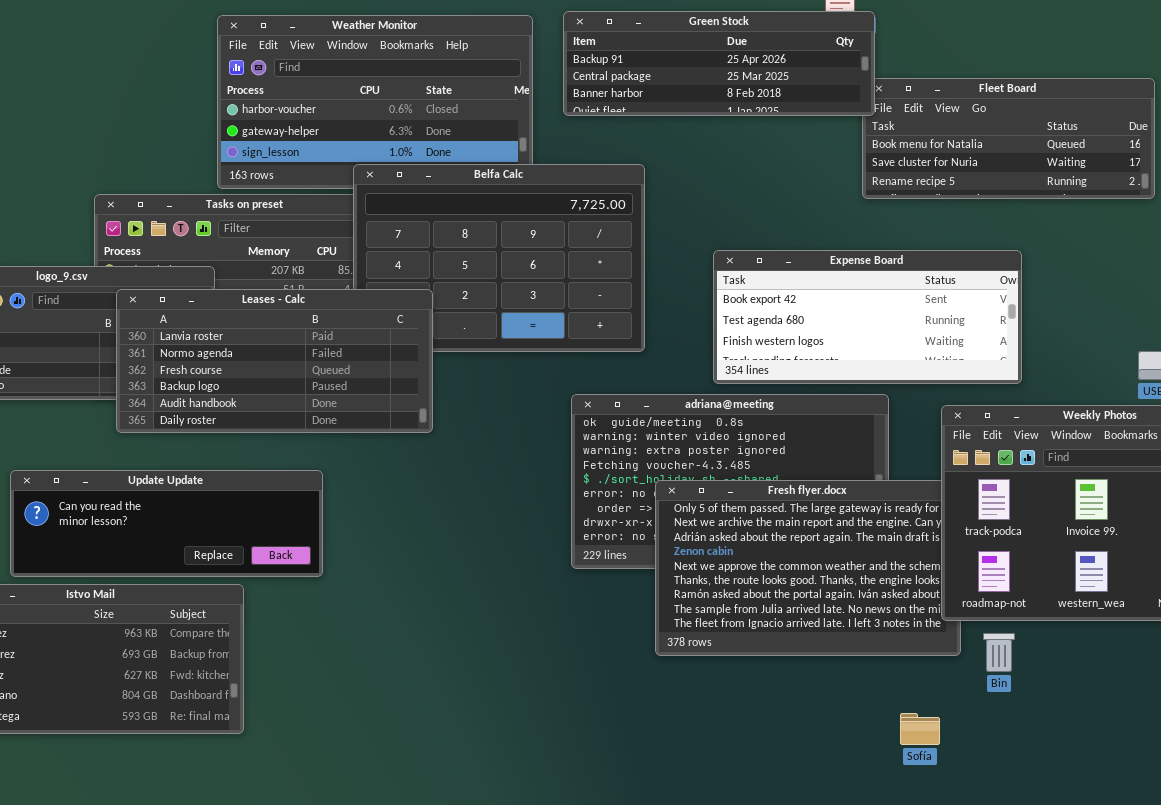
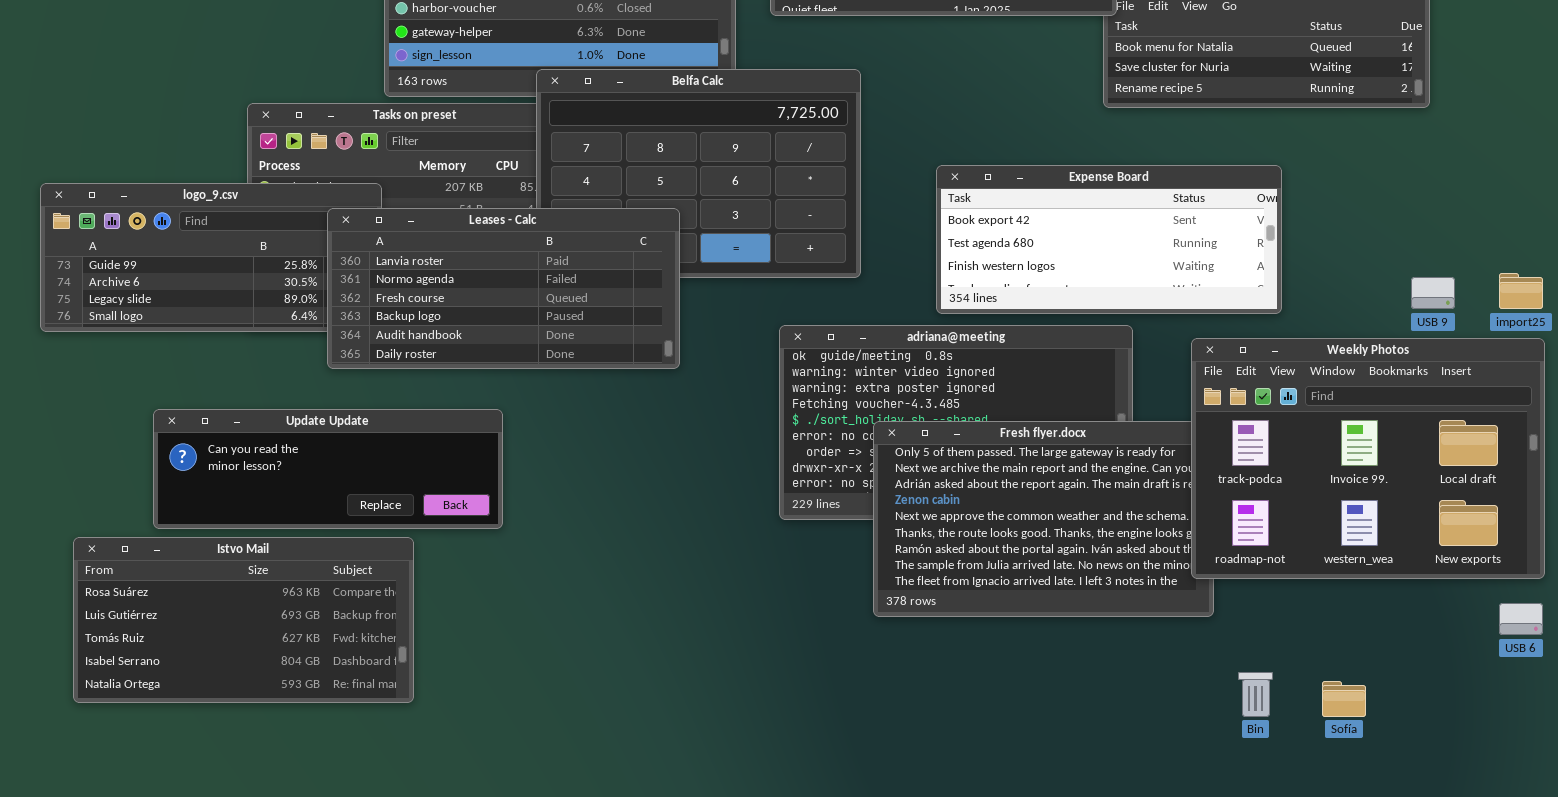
Leases - Calc: [116,289,433,433] -> [327,208,680,369], moved
Bin: [983,633,1015,672] -> [1238,672,1273,717], moved
Sofía: [900,713,940,745] -> [1322,681,1366,717], moved

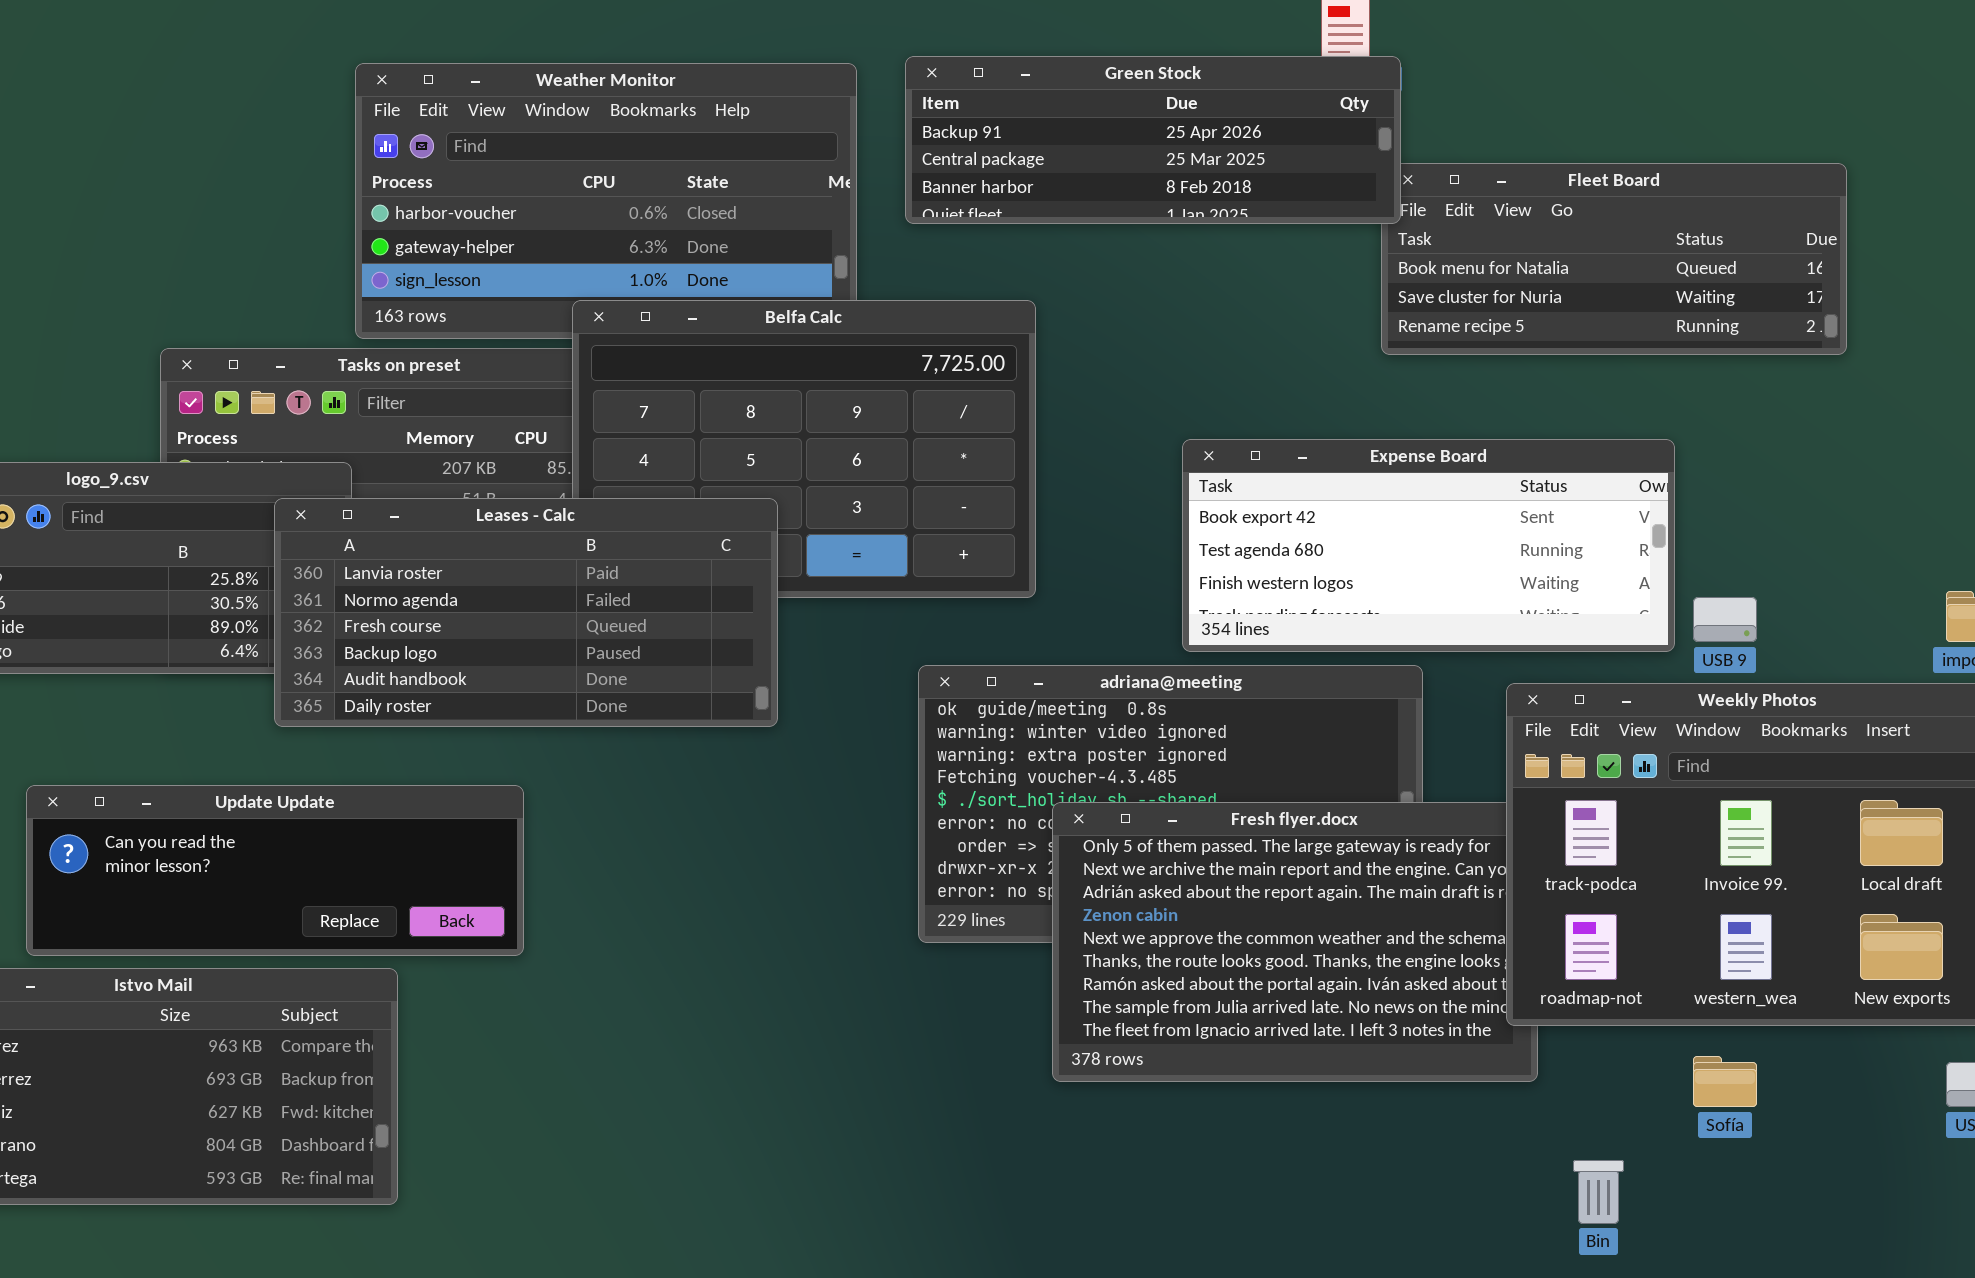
Expense Board: [936,165,1282,314] -> [1182,439,1675,652], moved
USB 9: [1411,277,1455,309] -> [1693,597,1757,642], moved
Sofía: [1322,681,1366,717] -> [1693,1056,1757,1107], moved

